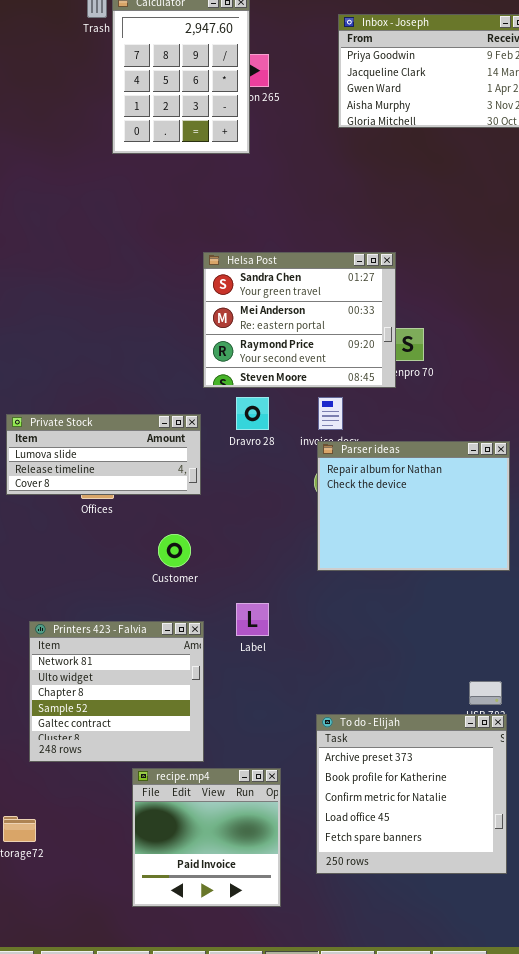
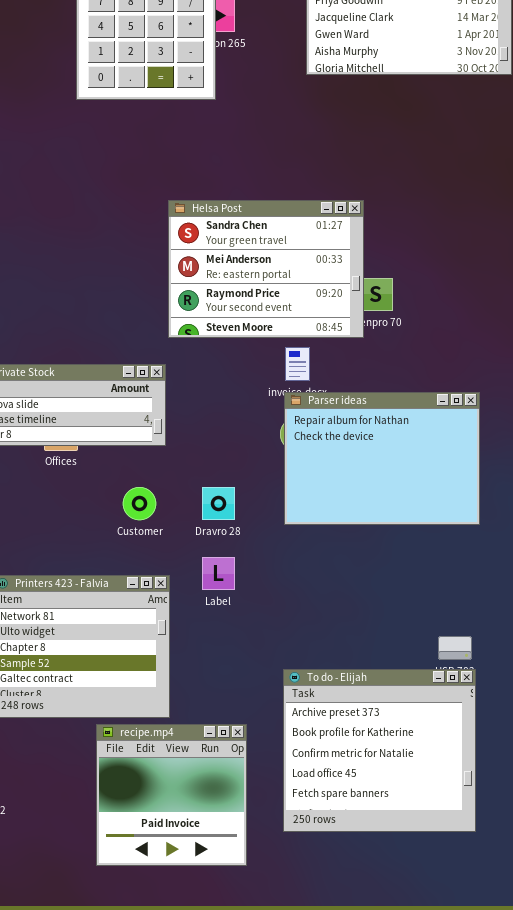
Dravro 28: [236,397,269,430] -> [202,487,235,520], moved

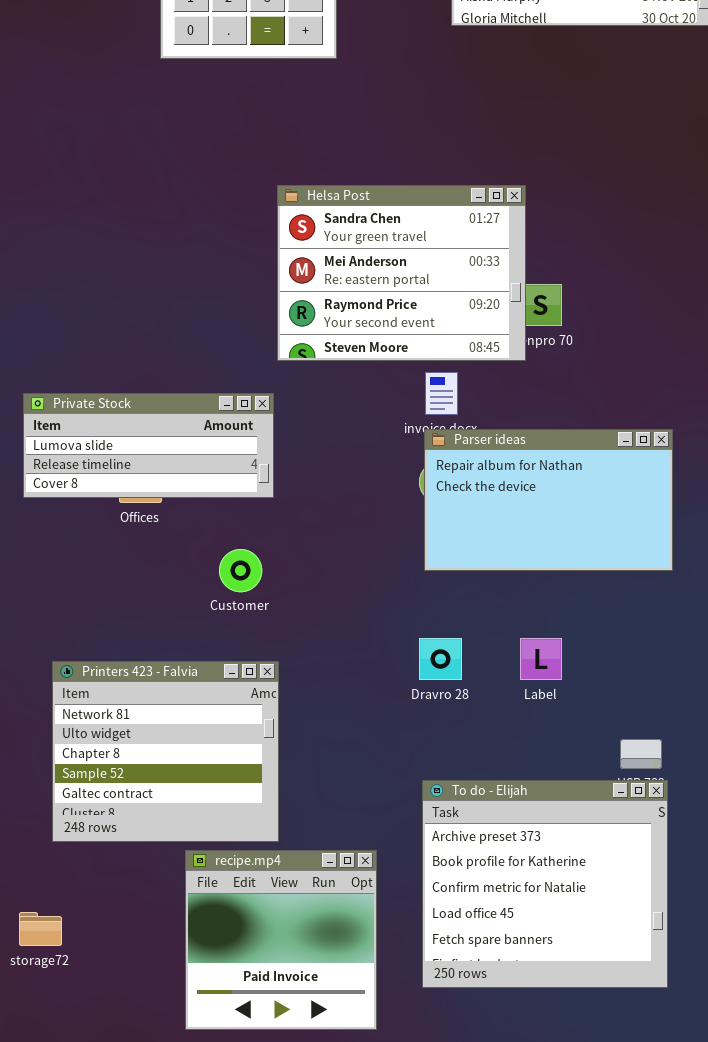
Parser ideas: [284,392,480,525] -> [424,429,673,571], resized
Dravro 28: [202,487,235,520] -> [419,638,462,680], moved
Label: [202,557,235,590] -> [520,638,562,680], moved

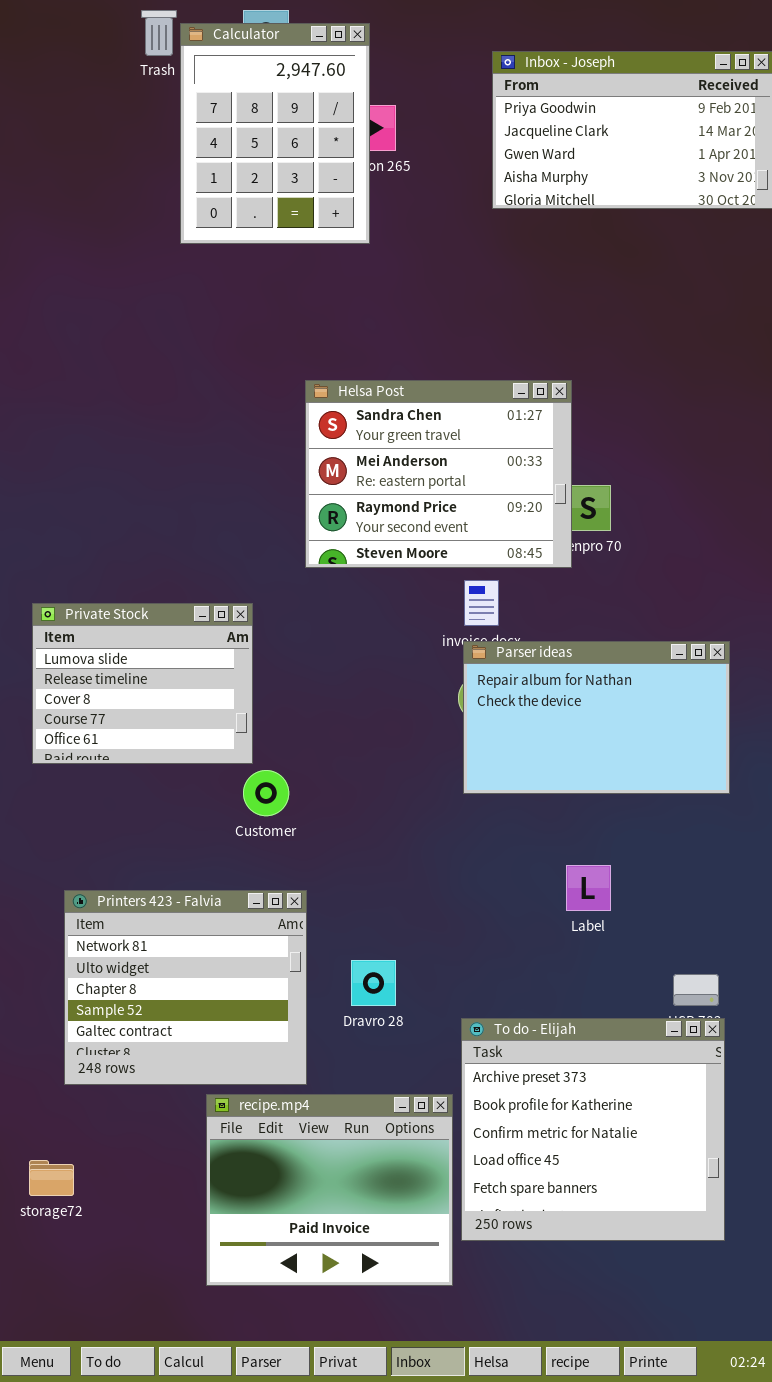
Private Stock: [23,393,274,498] -> [32,603,253,764], resized
Dravro 28: [419,638,462,680] -> [351,960,396,1006], moved
recipe.mp4: [185,850,377,1030] -> [206,1094,453,1286], resized

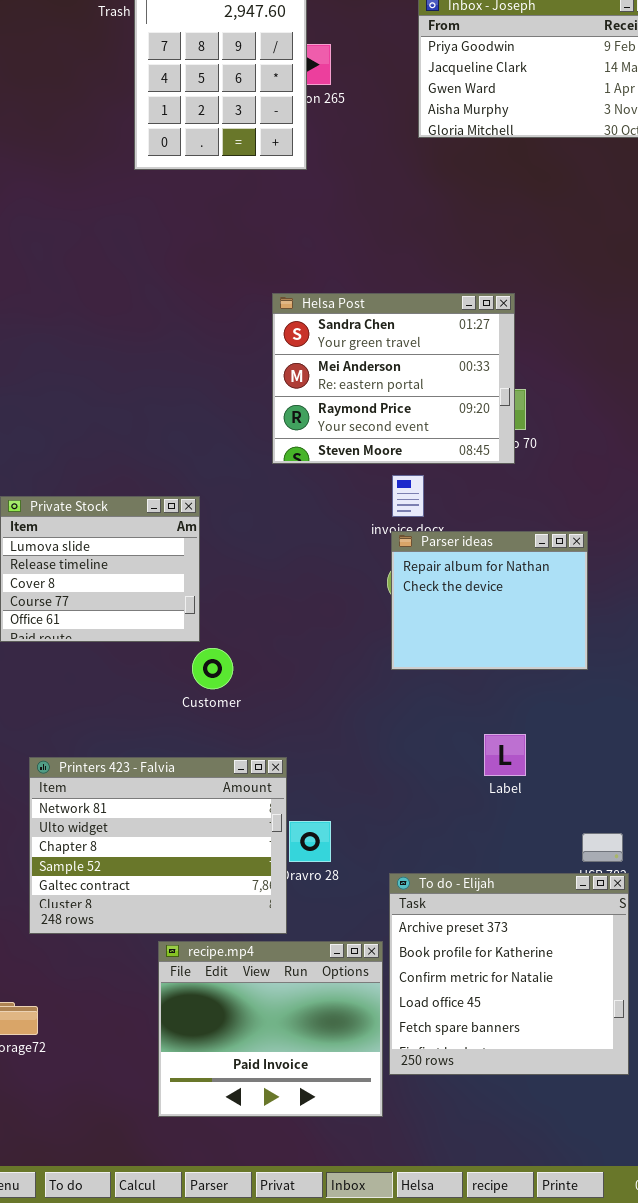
Helsa Post: [305,380,572,568] -> [272,293,515,464], moved
Parser ideas: [463,641,730,794] -> [391,531,588,670], resized
Printers 423 - Falvia: [64,890,307,1085] -> [29,757,287,934], resized

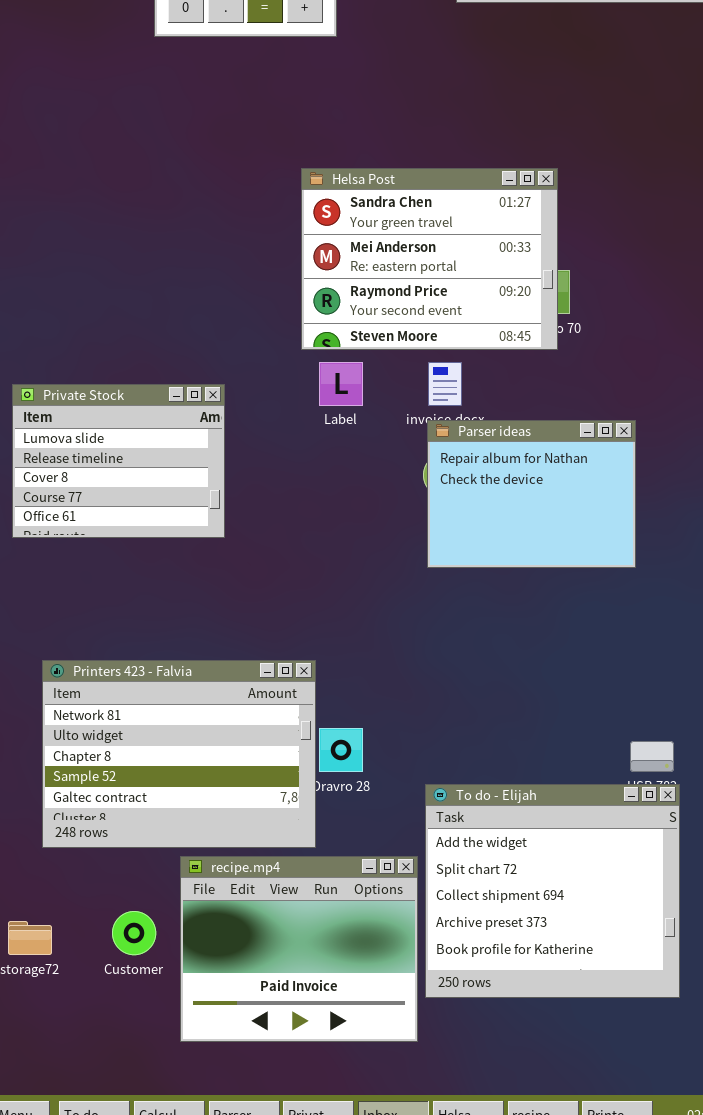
Customer: [192,648,233,689] -> [112,911,156,955], moved
Label: [484,734,526,776] -> [319,362,363,406], moved
To do - Elijah: [389,873,629,1075] -> [425,784,680,998], scrolled up 3 rows

